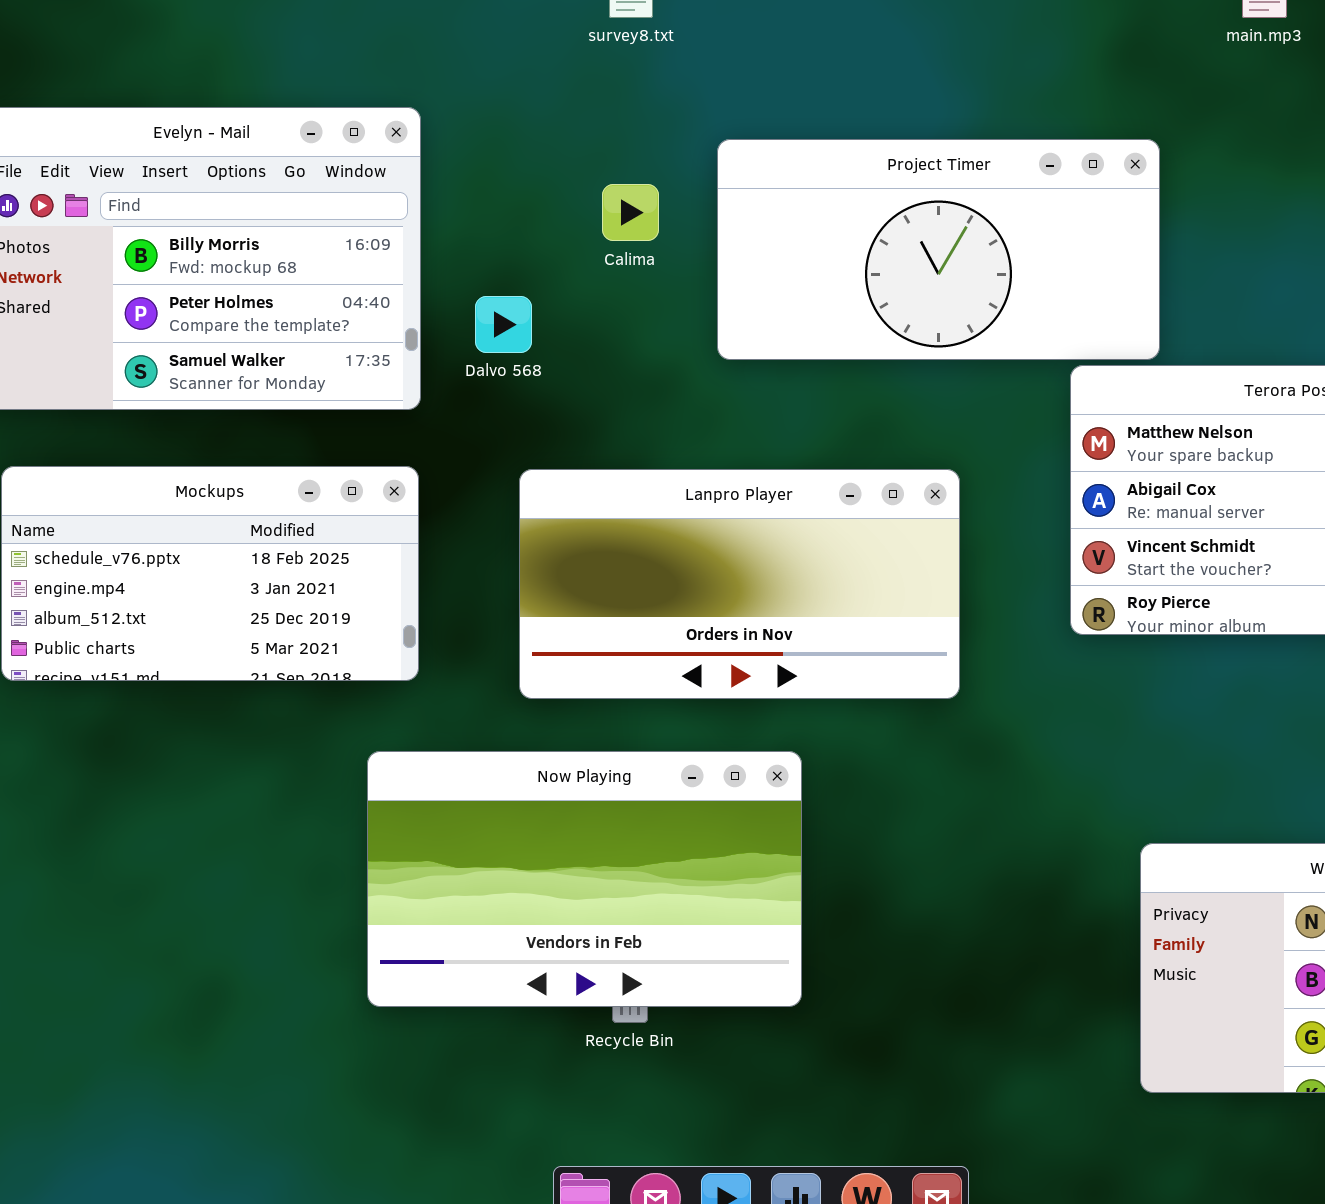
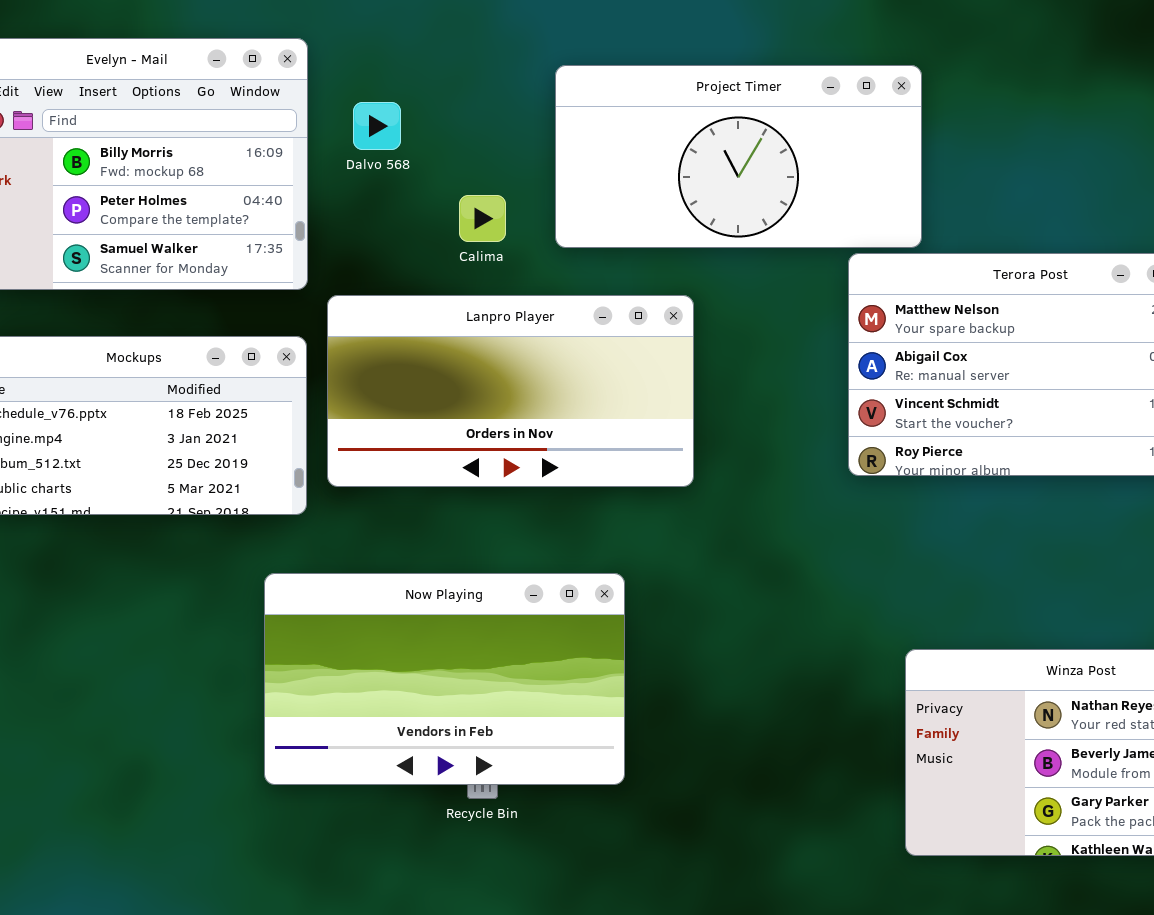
Calima: [602,184,659,241] -> [459,195,506,242], moved
Dalvo 568: [475,296,532,353] -> [353,102,401,150], moved
Lanpro Player: [519,469,960,699] -> [327,295,694,487], moved

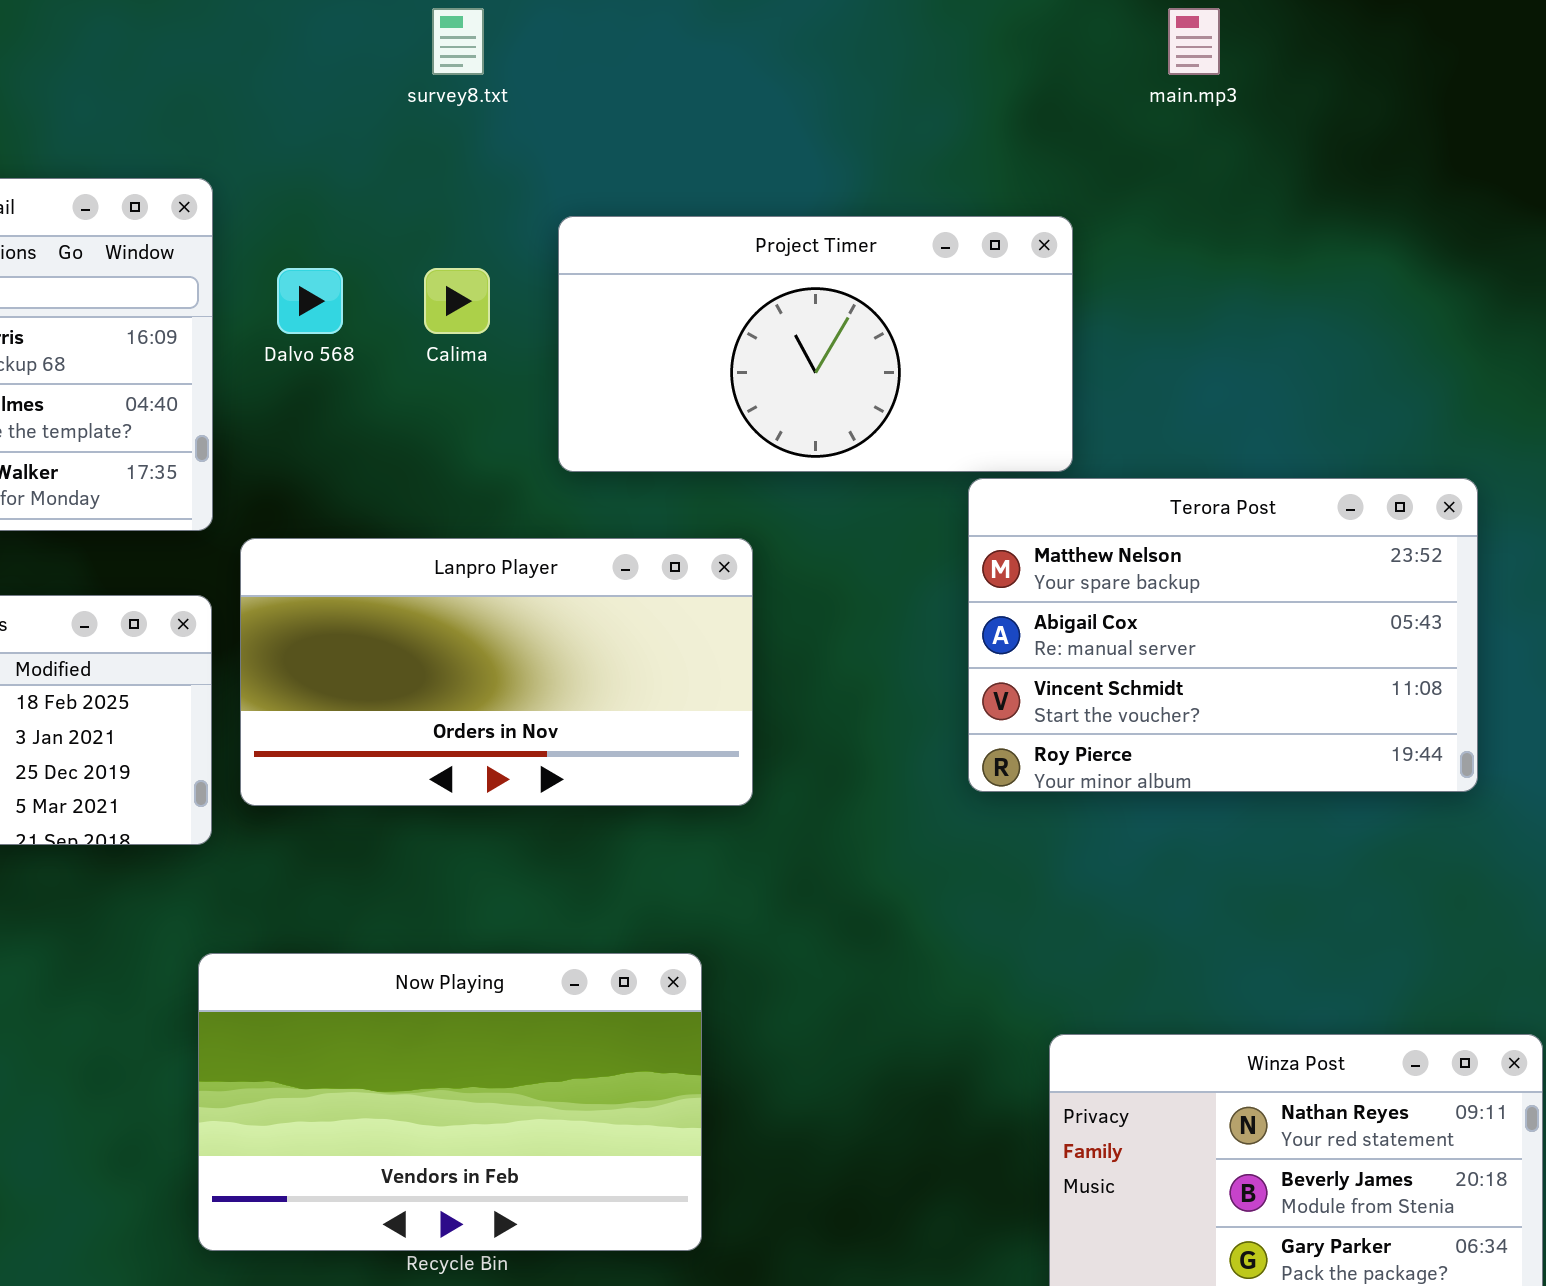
Calima: [459,195,506,242] -> [424,268,490,334], moved
Now Playing: [264,573,625,785] -> [198,953,702,1251], moved

